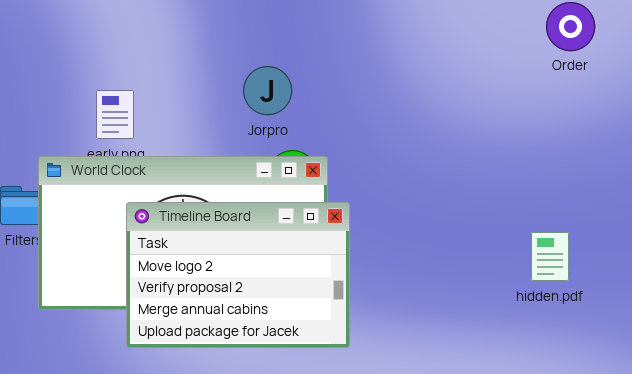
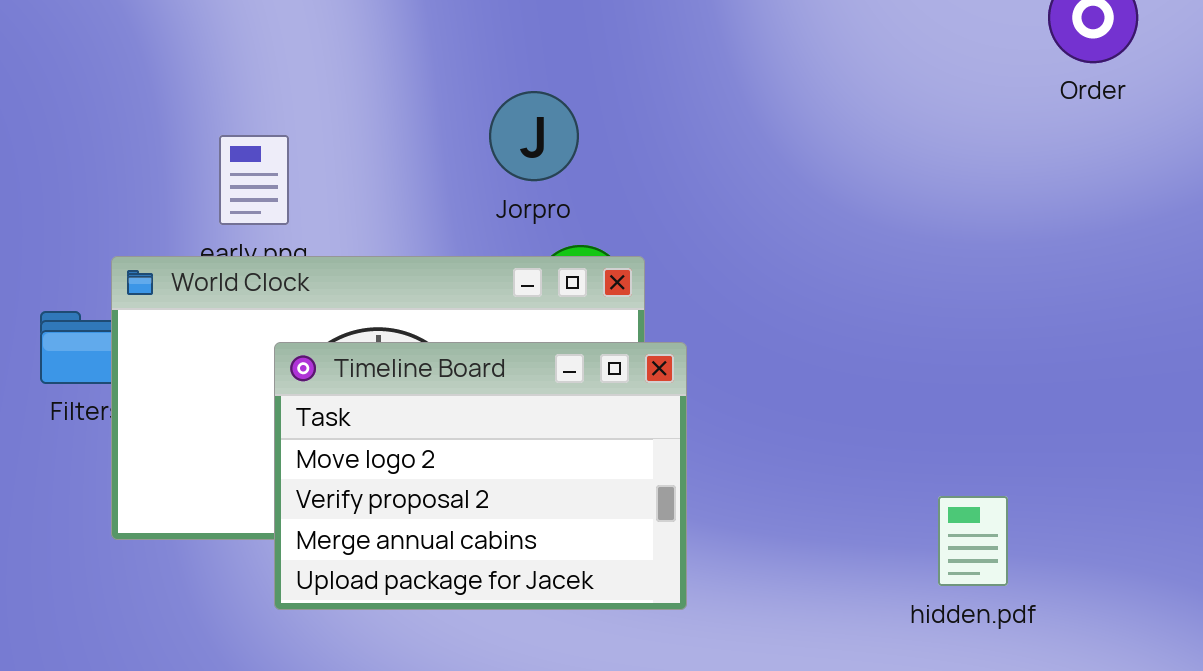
hidden.pdf: [531,232,569,281] -> [938,496,1008,586], moved

